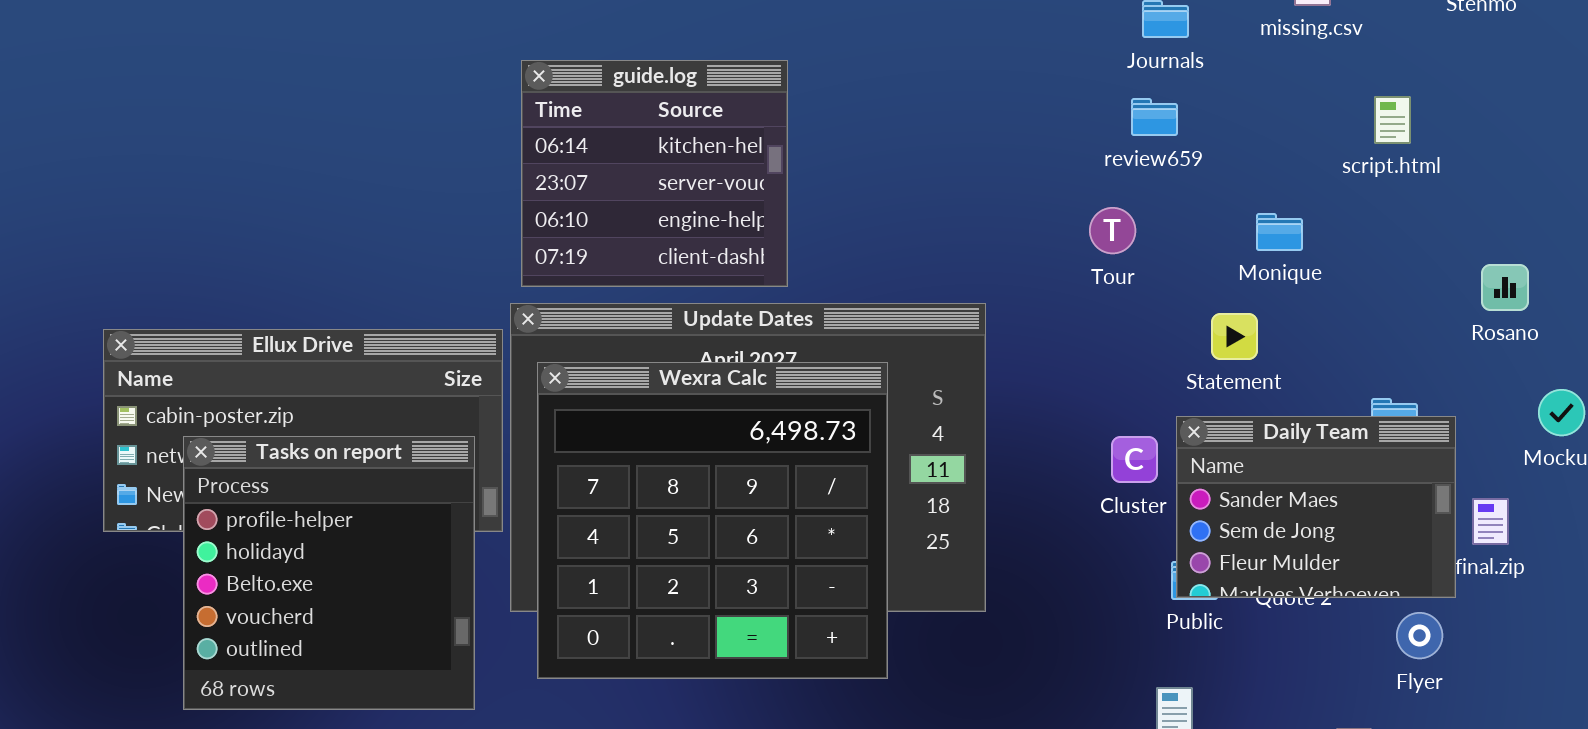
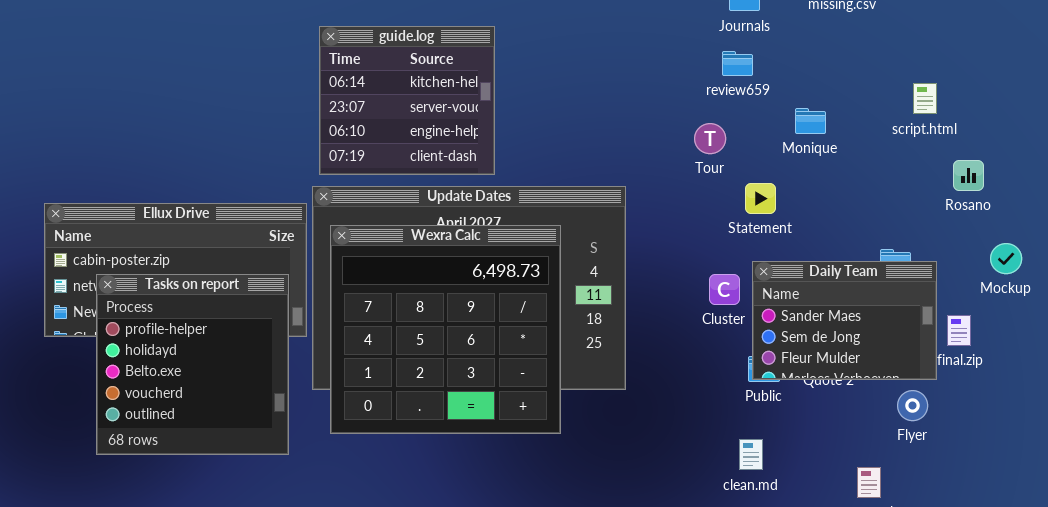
script.html: [1374,96,1411,144] -> [913,83,937,114], moved
Monique: [1256,213,1303,251] -> [795,108,826,134], moved
Statement: [1211,313,1258,360] -> [745,183,776,214], moved

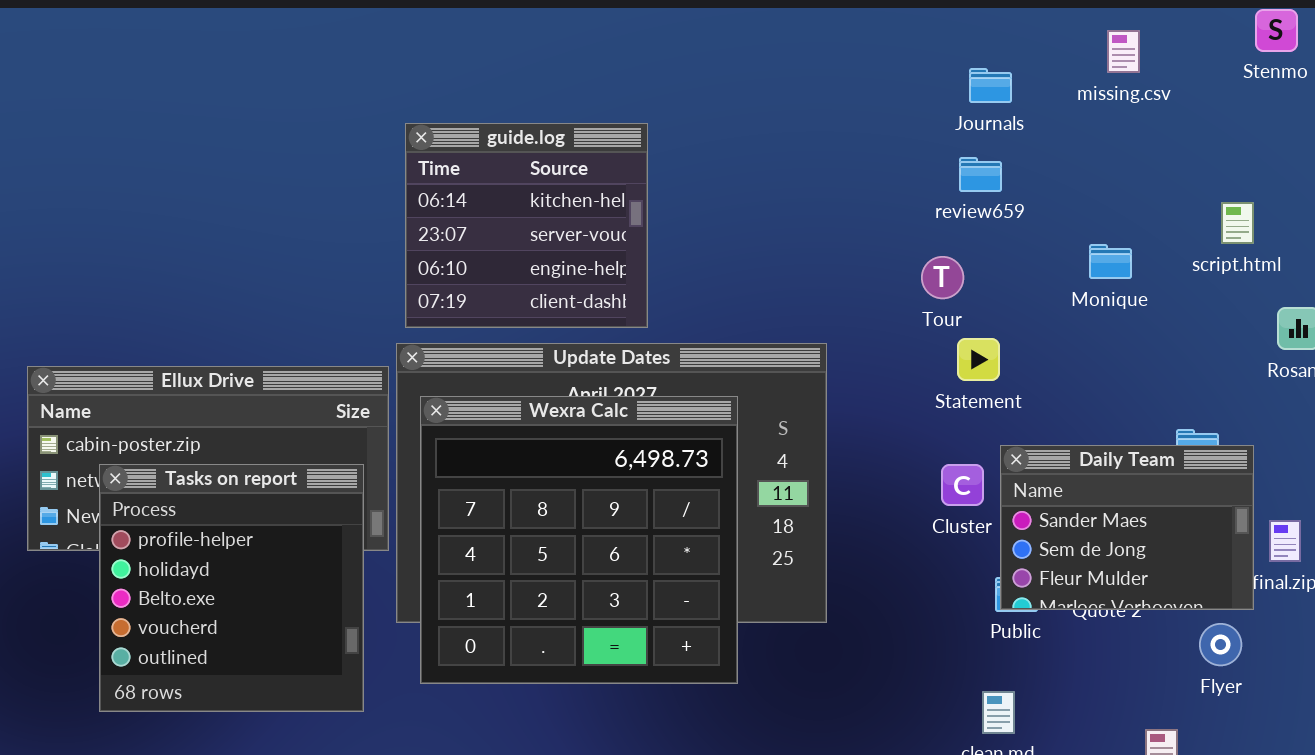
Monique: [795,108,826,134] -> [1089,244,1132,279], moved
Statement: [745,183,776,214] -> [957,338,1000,381], moved

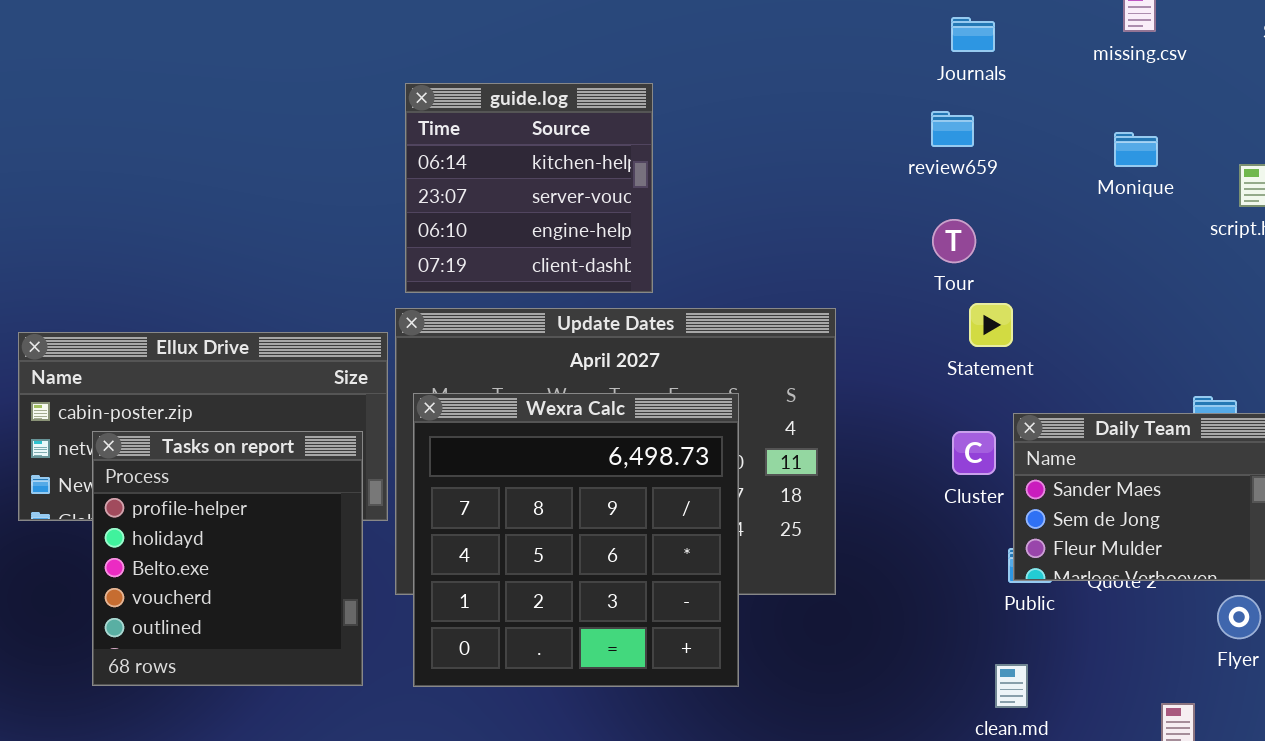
Journals: [969,68,1012,103] -> [951,17,995,52], moved
review659: [959,157,1002,192] -> [931,111,974,147], moved
Monique: [1089,244,1132,279] -> [1114,132,1158,167], moved
Wexra Calc: [420,396,738,684] -> [413,393,739,687], moved

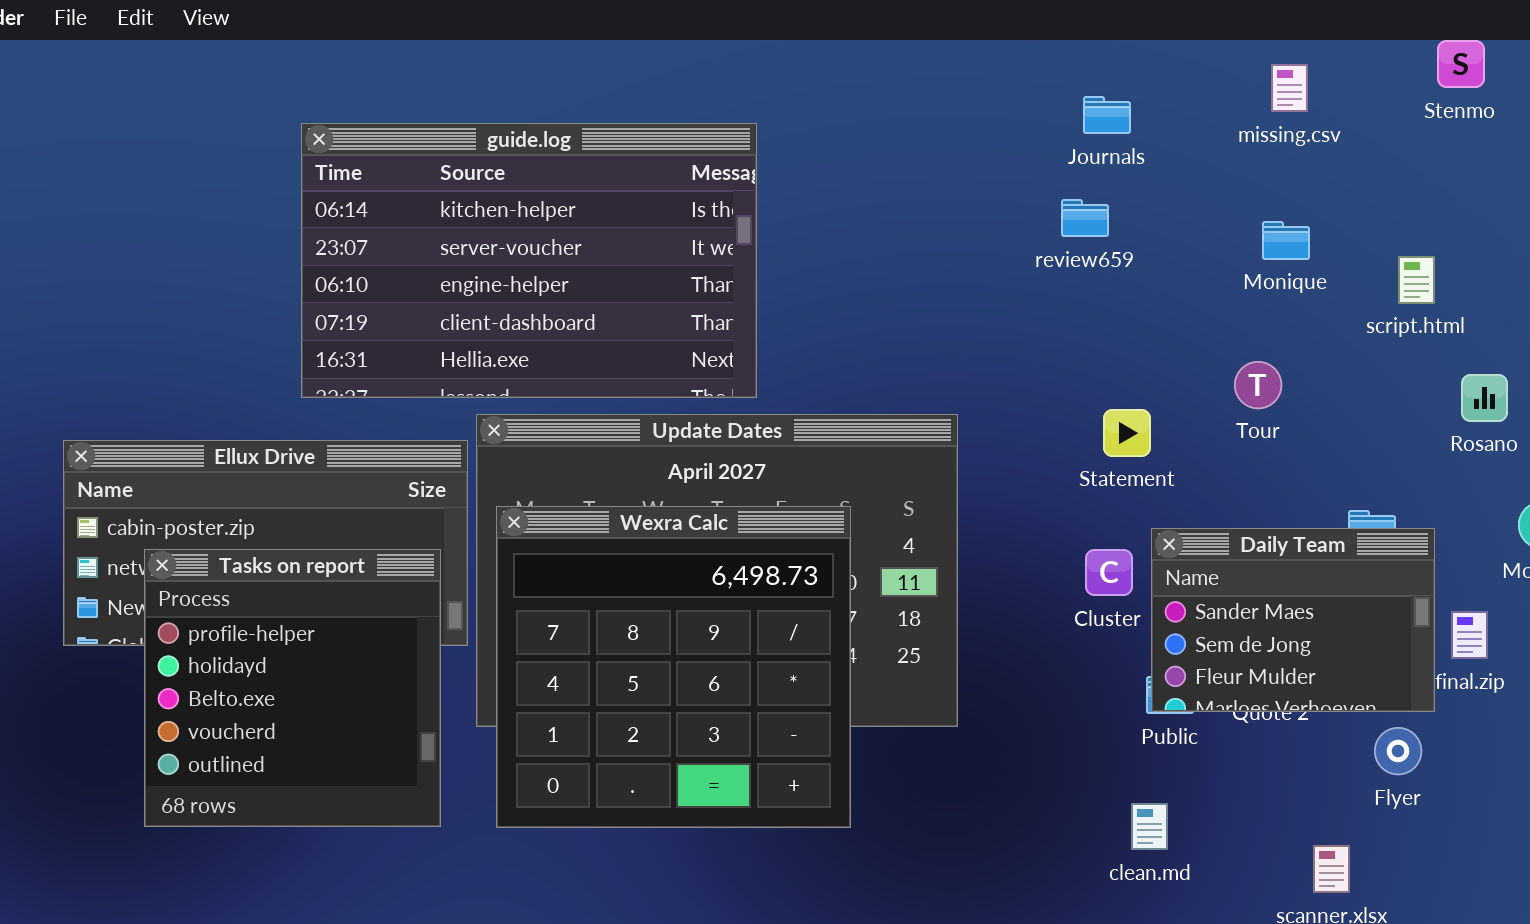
guide.log: [405,83,653,293] -> [301,123,757,398], resized
Tour: [932,219,976,263] -> [1234,361,1282,409], moved

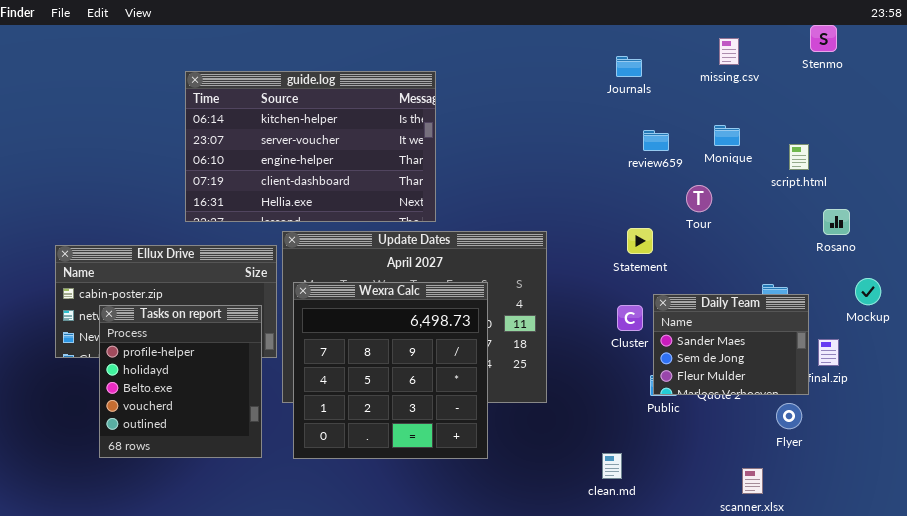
review659: [1061,199,1109,237] -> [643,130,669,151], moved
Tour: [1234,361,1282,409] -> [686,185,712,212], moved
clean.md: [1131,803,1168,850] -> [602,453,622,479], moved

